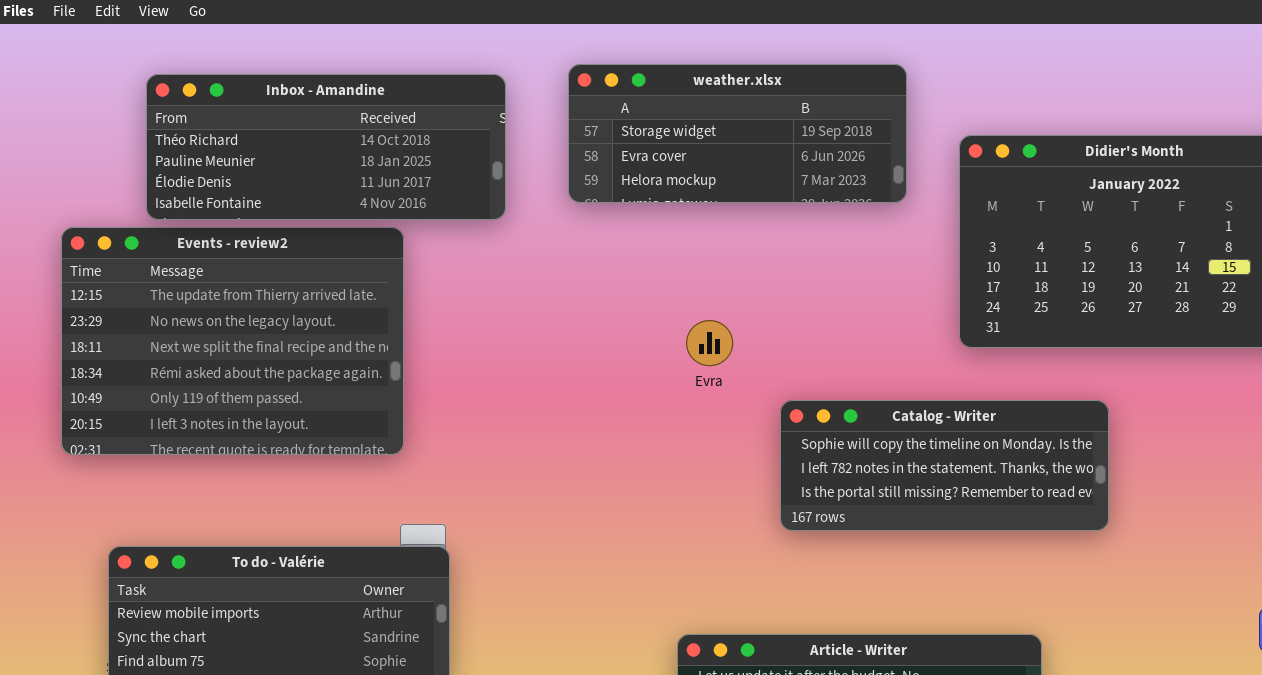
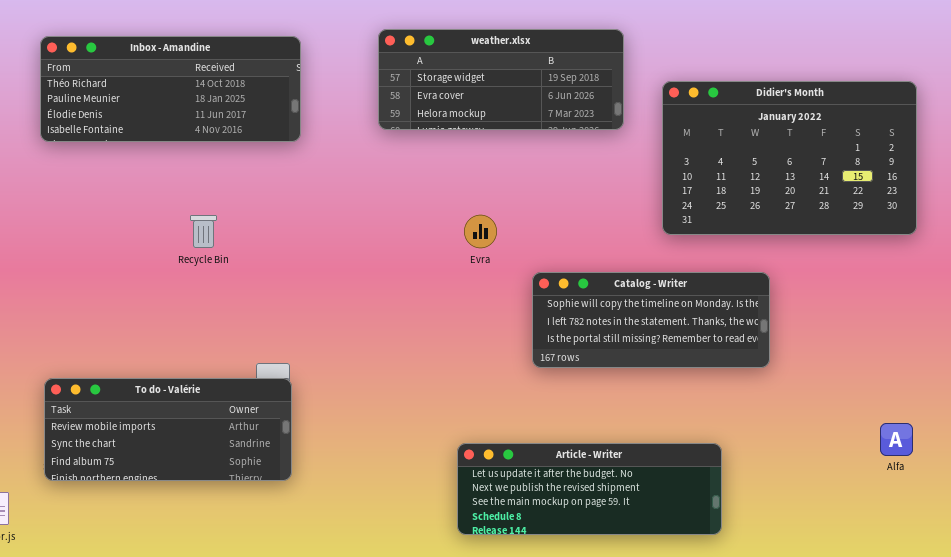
Inbox - Amandine: [146,74,506,220] -> [40,36,301,142], moved
Events - review2: [61,227,404,455] -> none, closed

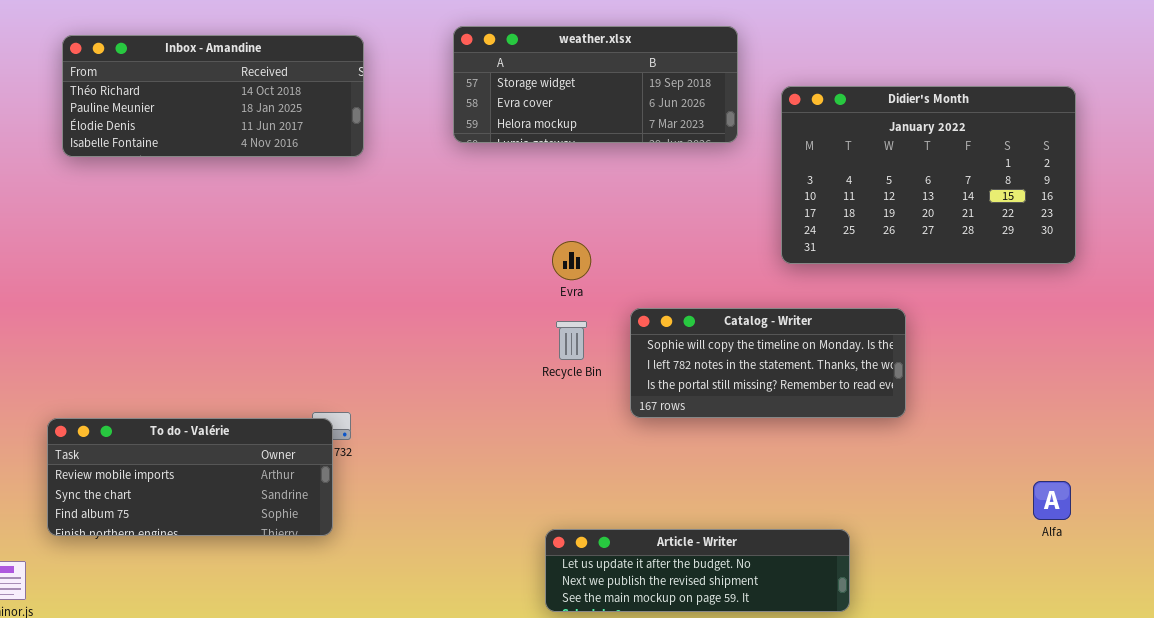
Recycle Bin: [190,215,217,248] -> [556,321,587,360], moved
To do - Valérie: [44,378,292,481] -> [47,418,333,536], moved
Article - Writer: [457,443,722,535] -> [545,529,850,612], resized

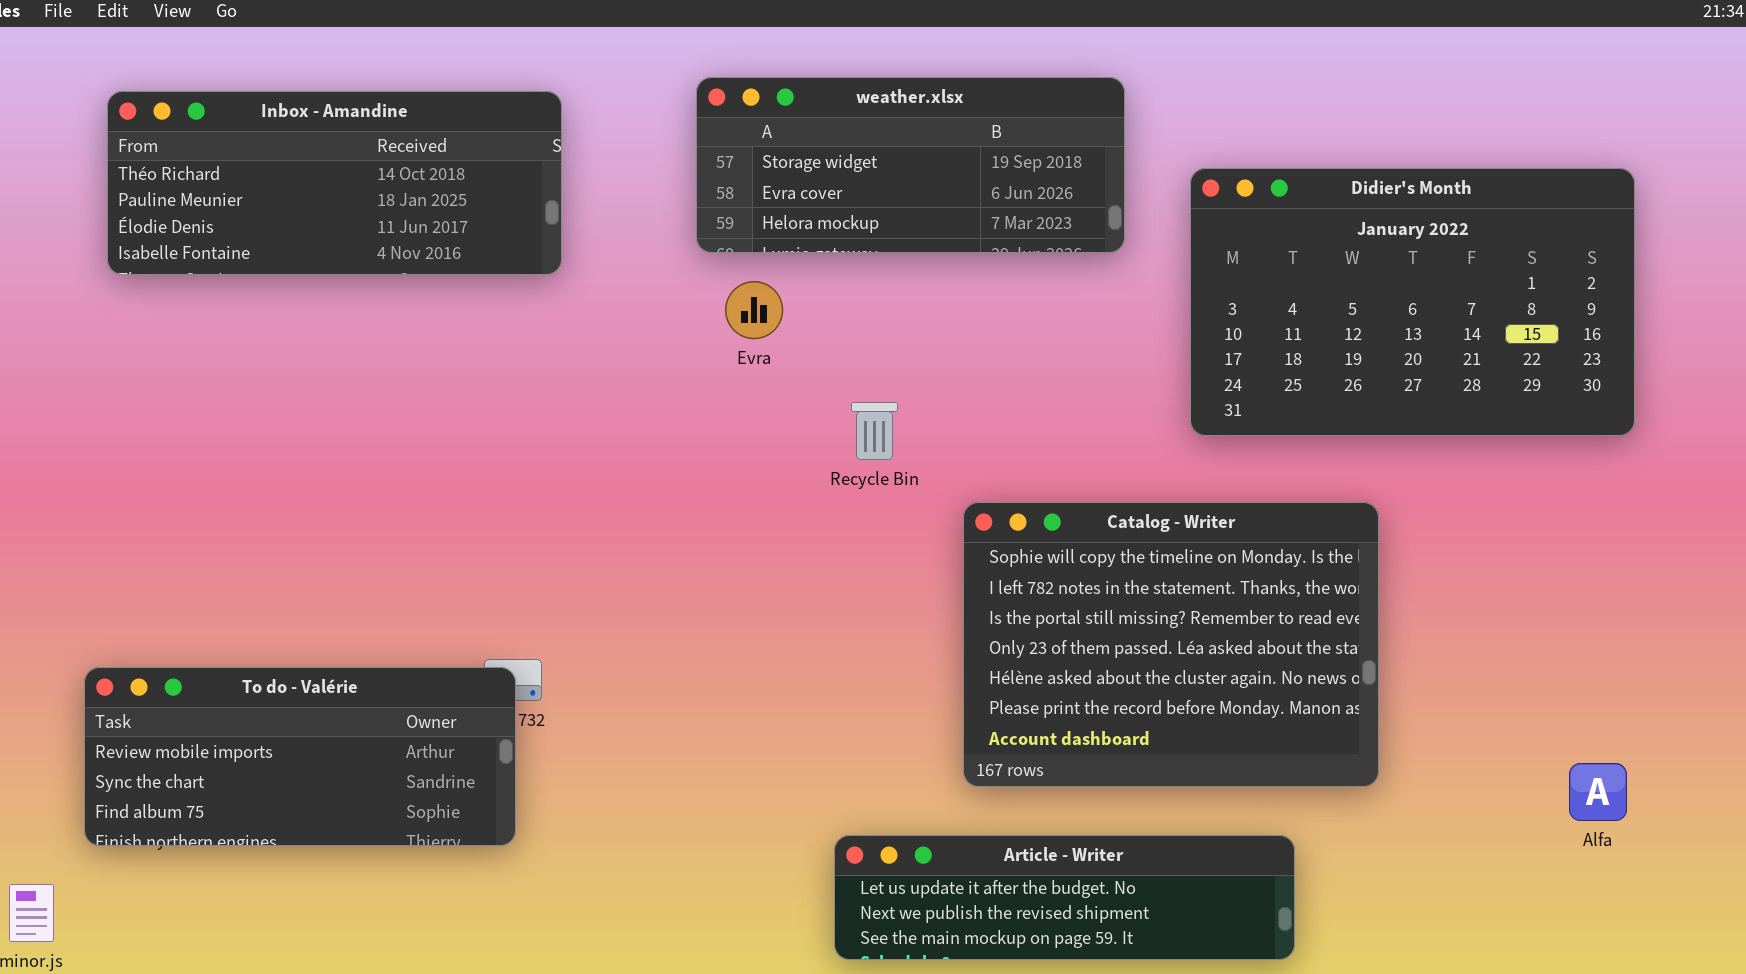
Evra: [552,241,591,280] -> [725,281,783,339], moved
Catalog - Writer: [630,308,906,418] -> [963,502,1379,787], resized
Recycle Bin: [556,321,587,360] -> [851,402,898,460], moved

